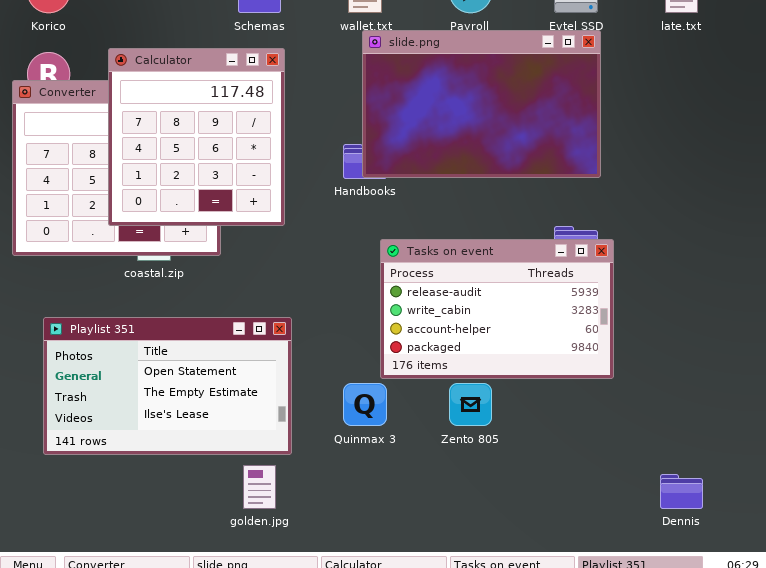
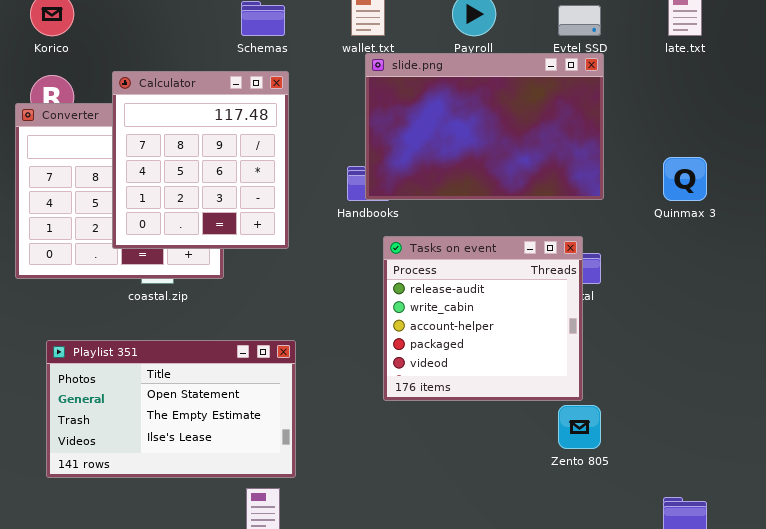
Tasks on event: [380,239,614,379] -> [383,236,583,401], resized
Quinmax 3: [343,383,387,426] -> [663,157,707,201], moved
Zento 805: [449,383,492,426] -> [558,405,601,449], moved

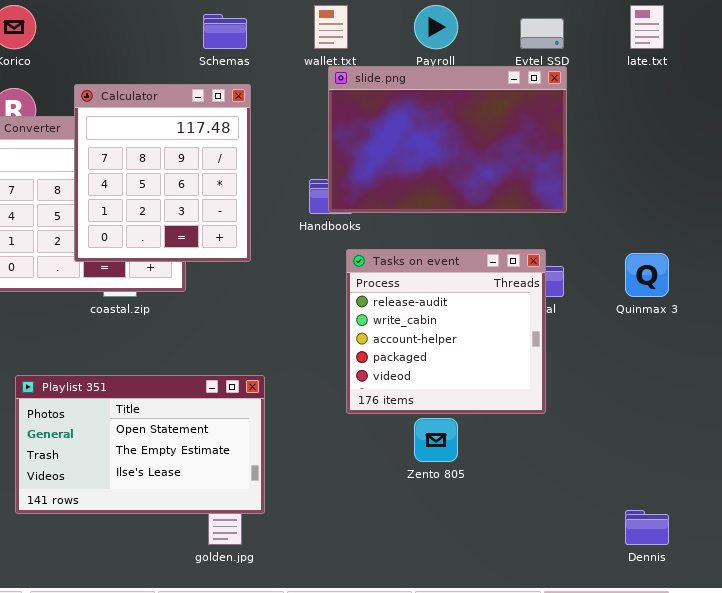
Quinmax 3: [663,157,707,201] -> [625,253,669,297], moved
Playlist 351: [46,340,296,478] -> [15,375,265,514], moved
Zento 805: [558,405,601,449] -> [414,418,458,462], moved

